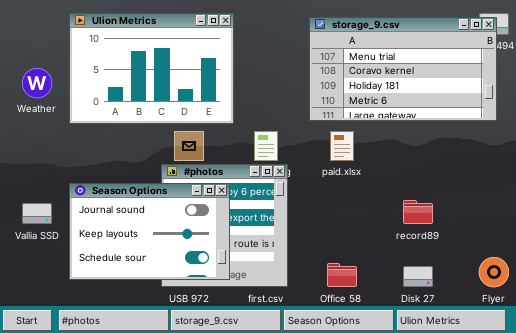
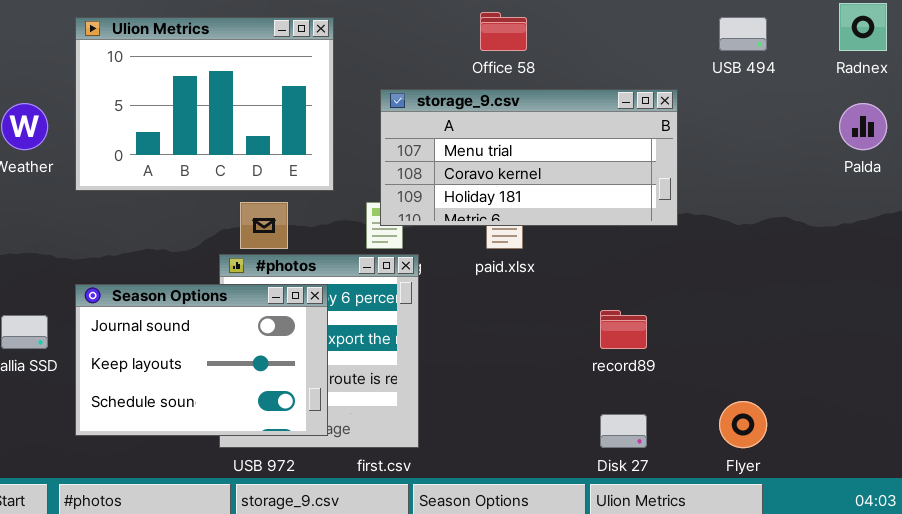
storage_9.csv: [309,17,497,121] -> [380,89,678,226], moved, resized
Office 58: [327,263,357,287] -> [480,12,527,51], moved

